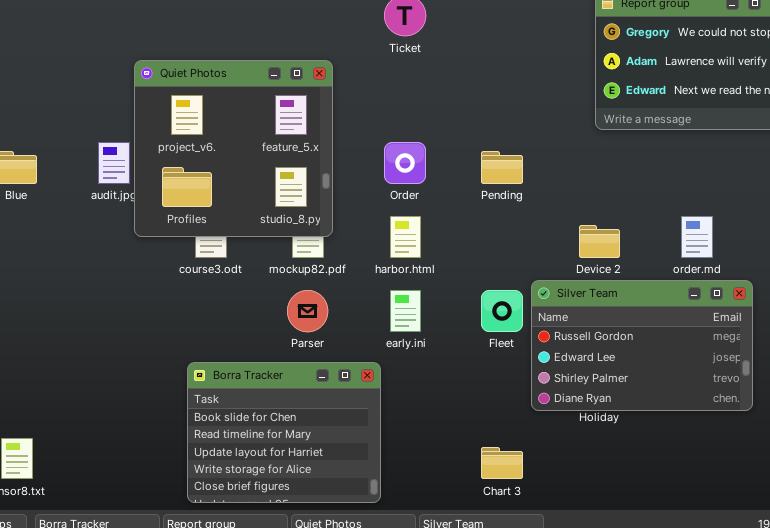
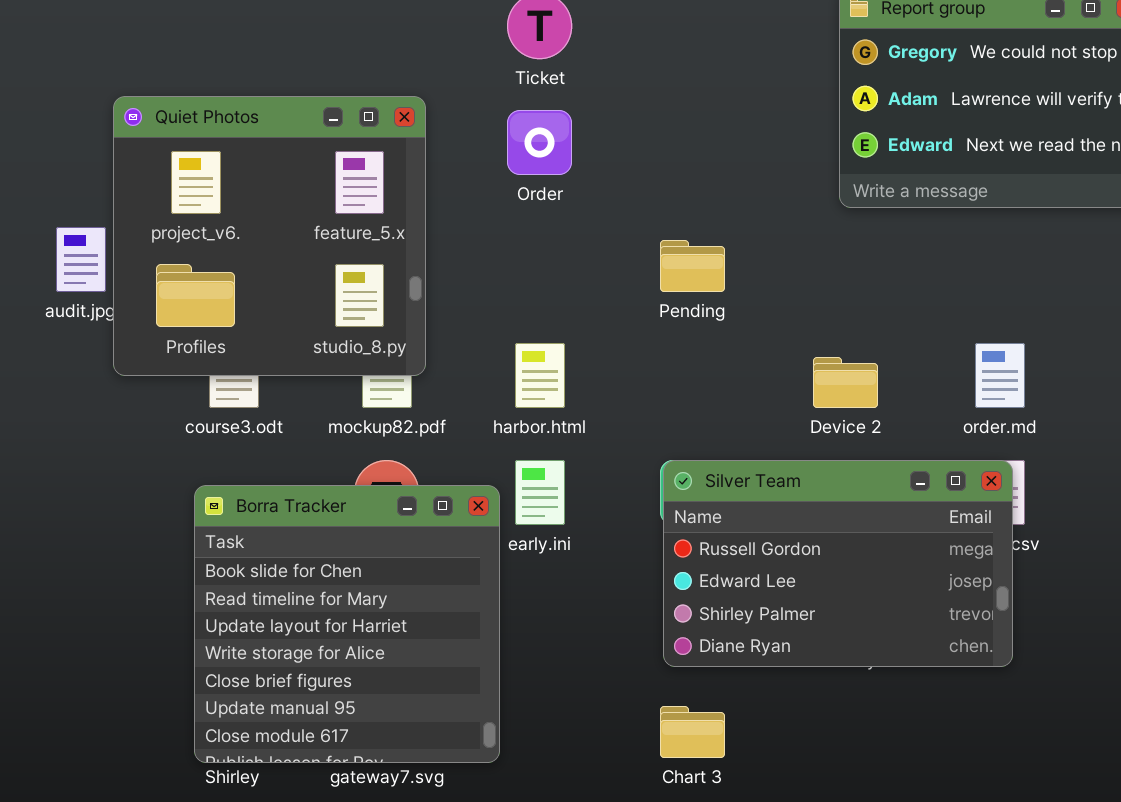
Order: [384,142,426,184] -> [507,110,572,175], moved
Silver Team: [531,280,753,411] -> [663,460,1013,667], moved
Borra Tracker: [187,362,381,503] -> [194,485,500,763], moved, resized

